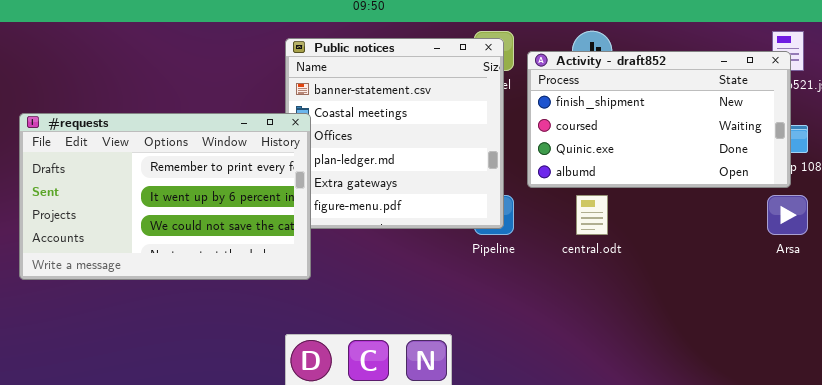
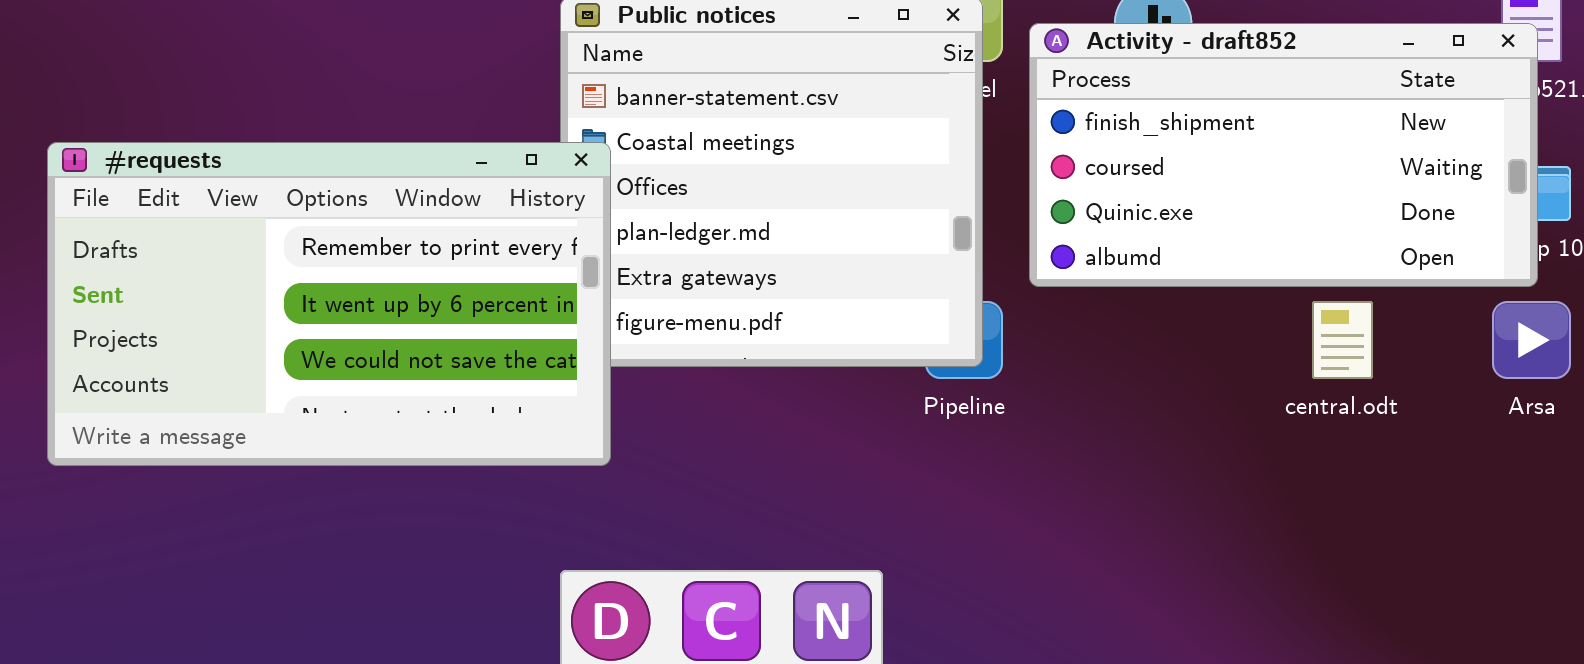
central.odt: [576,195,608,235] -> [1312,301,1373,379], moved

